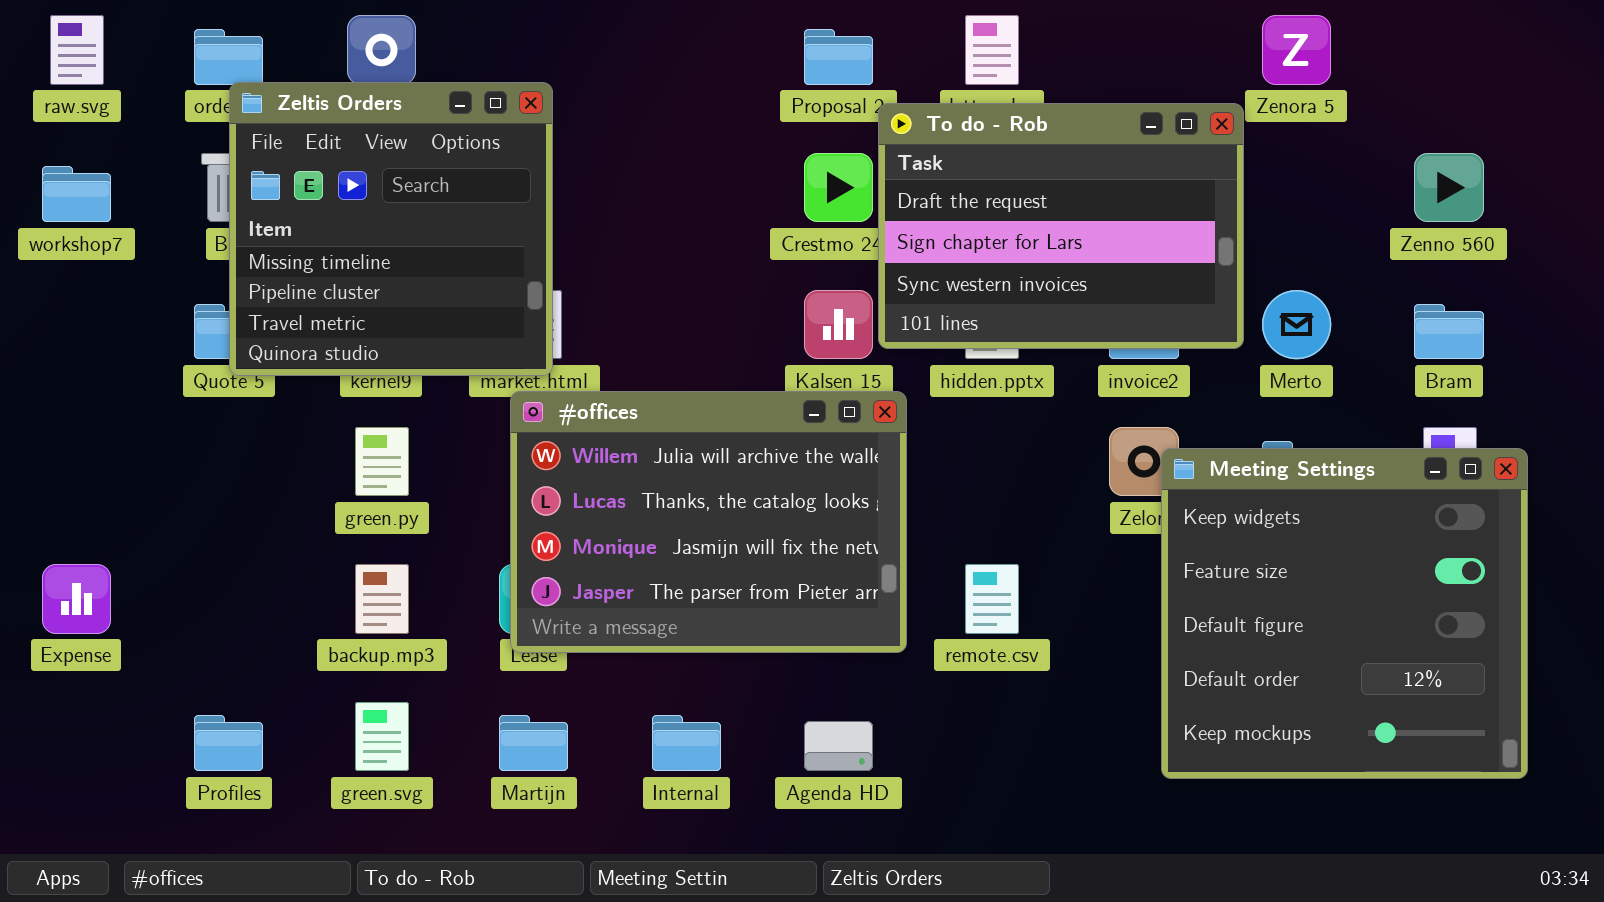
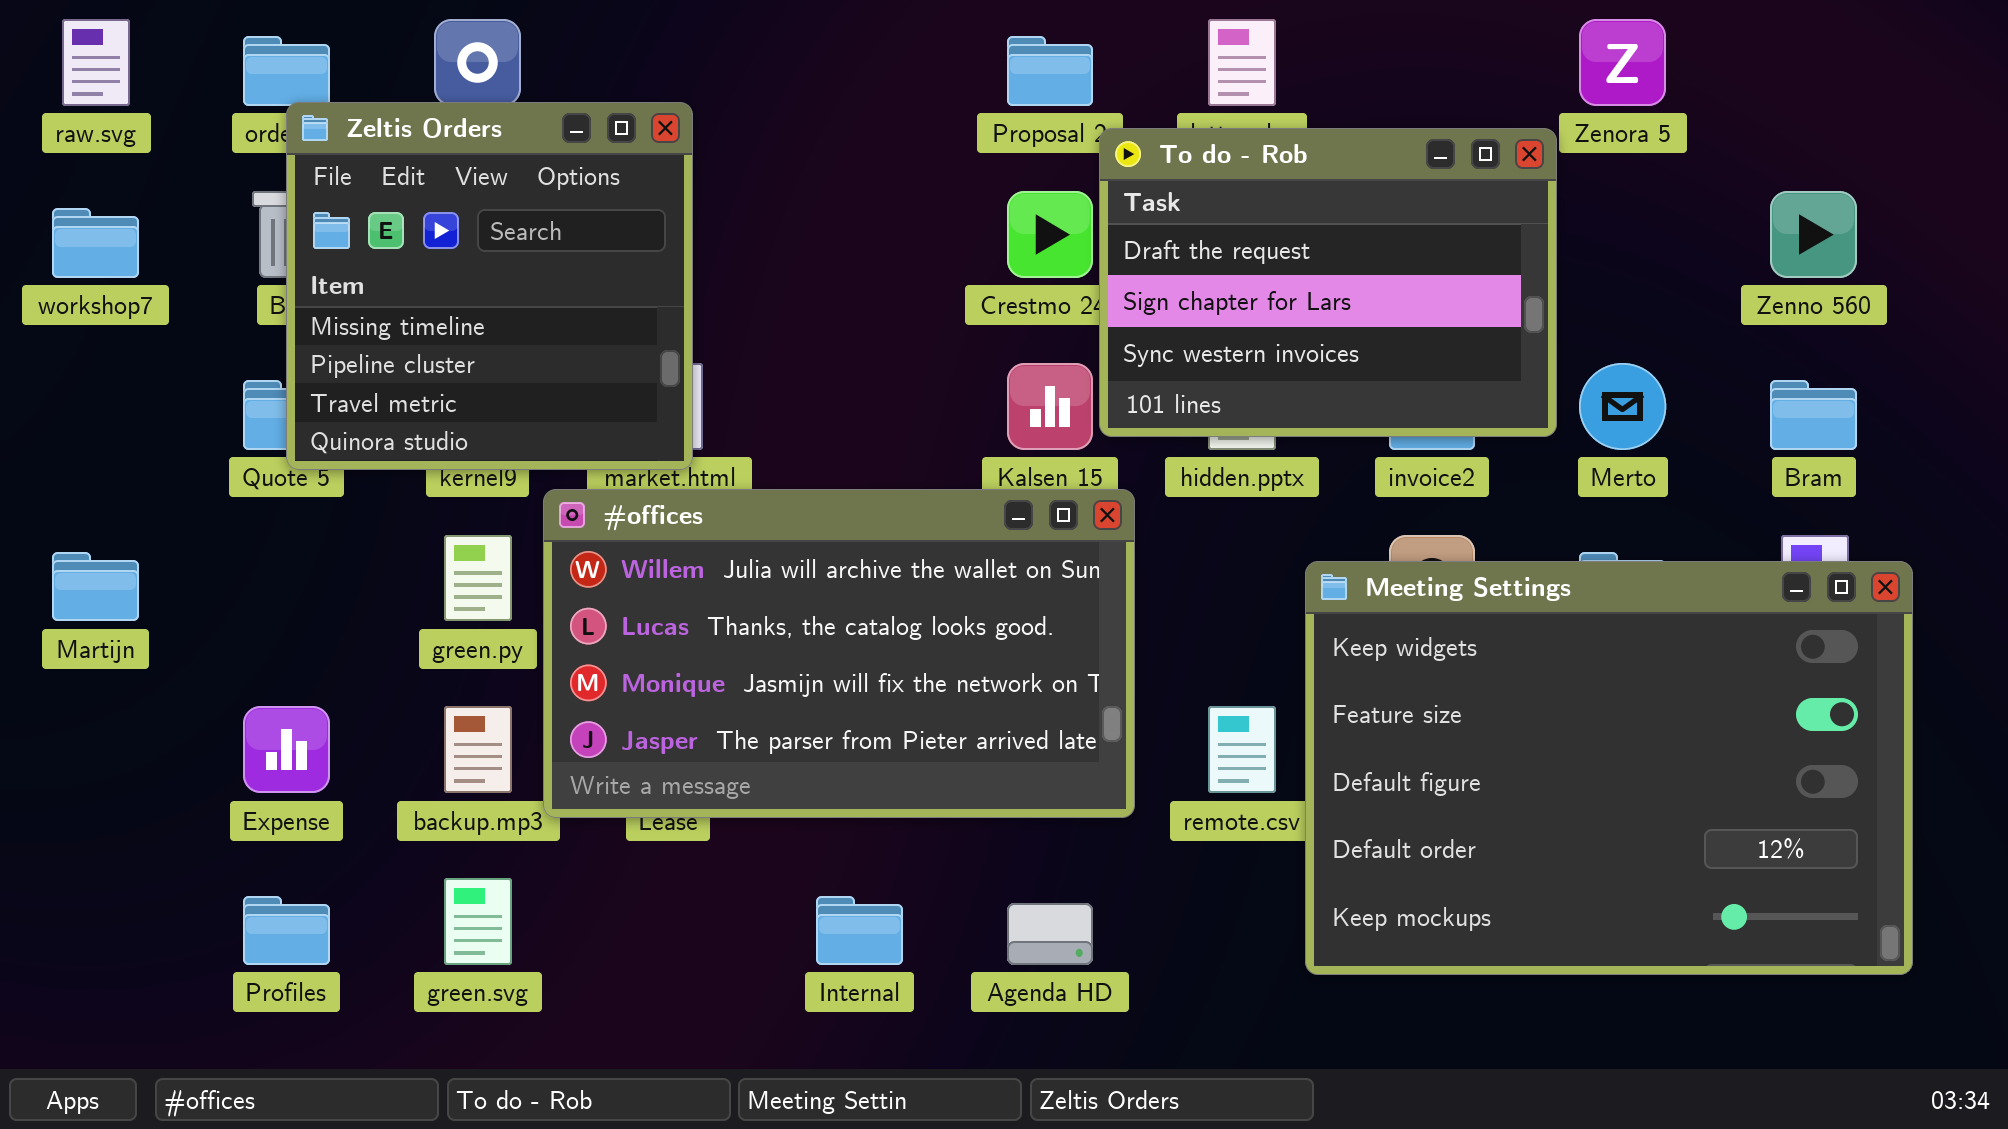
#offices: [510,391,907,653] -> [543,489,1135,818], resized
Meeting Settings: [1161,448,1528,779] -> [1305,561,1913,975], resized
Expense: [42,564,111,634] -> [243,706,330,793], moved
Martijn: [499,715,568,771] -> [52,552,139,621], moved

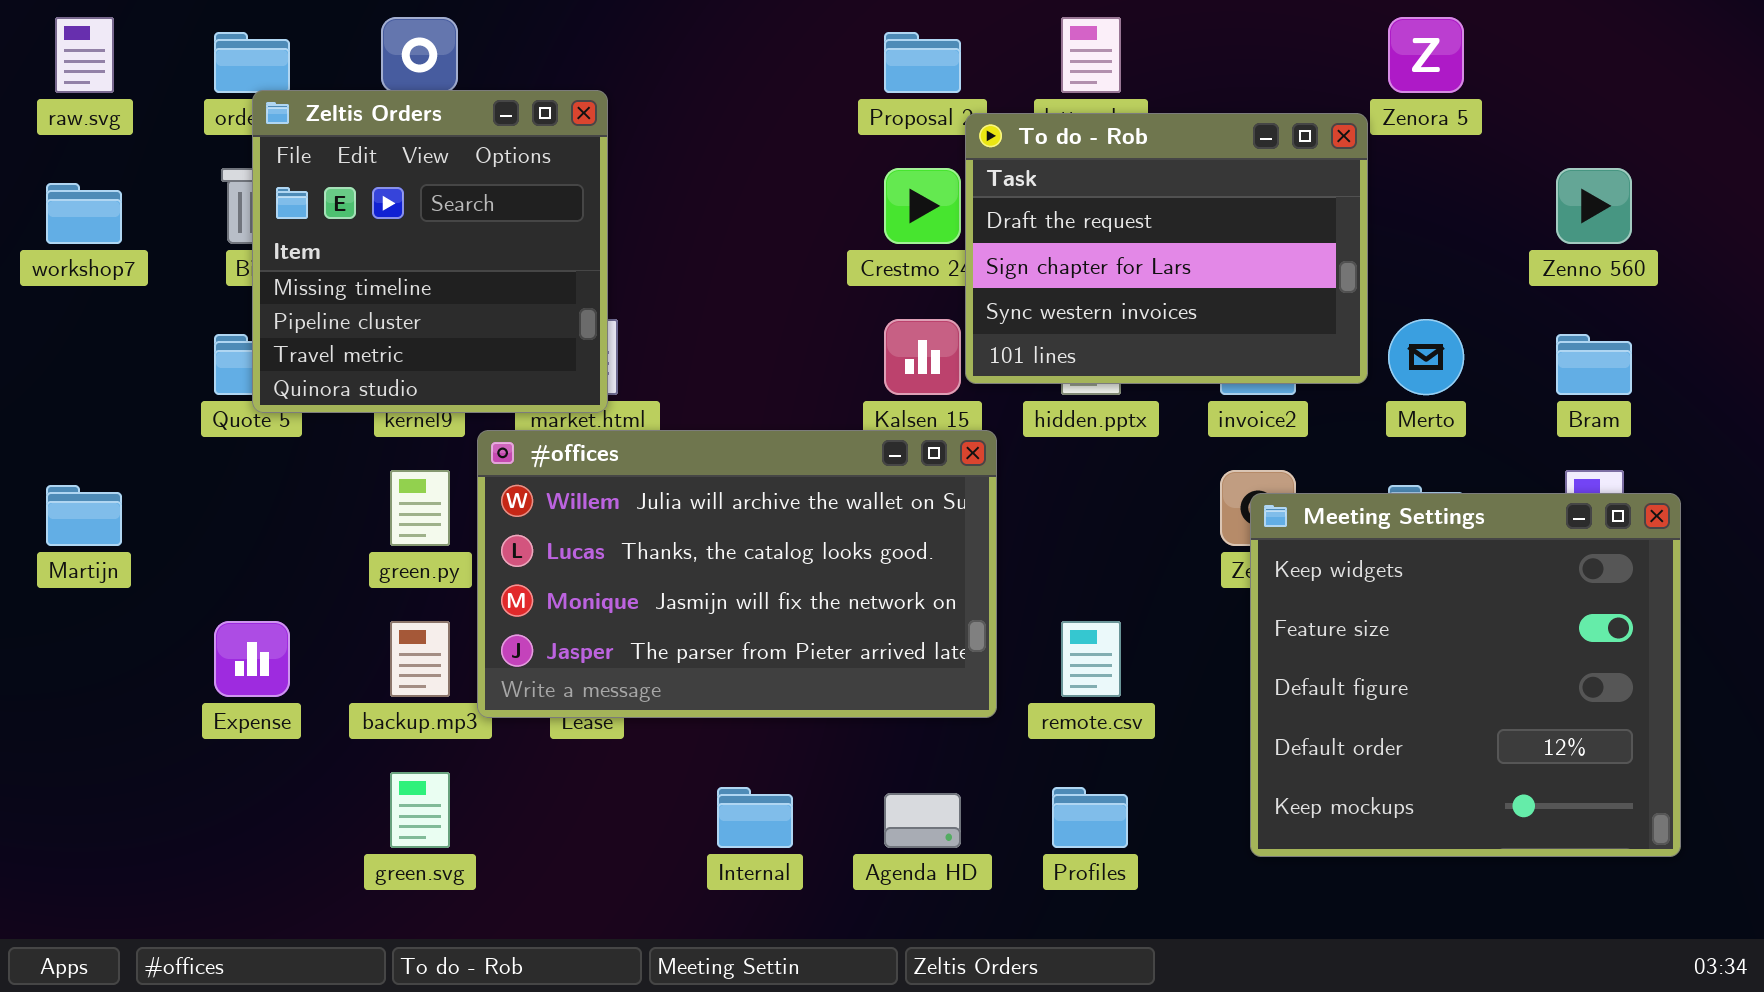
Meeting Settings: [1305,561,1913,975] -> [1250,493,1681,857], resized
Profiles: [243,896,330,965] -> [1052,787,1128,848], moved

